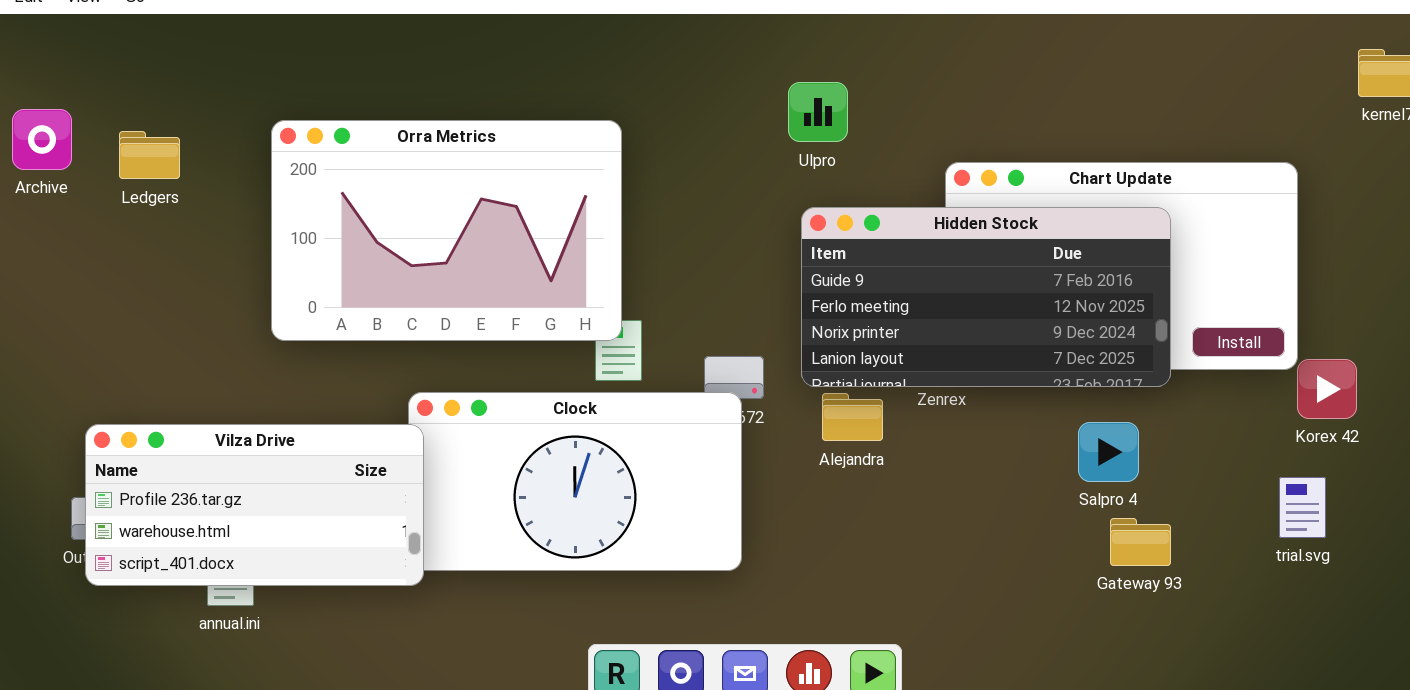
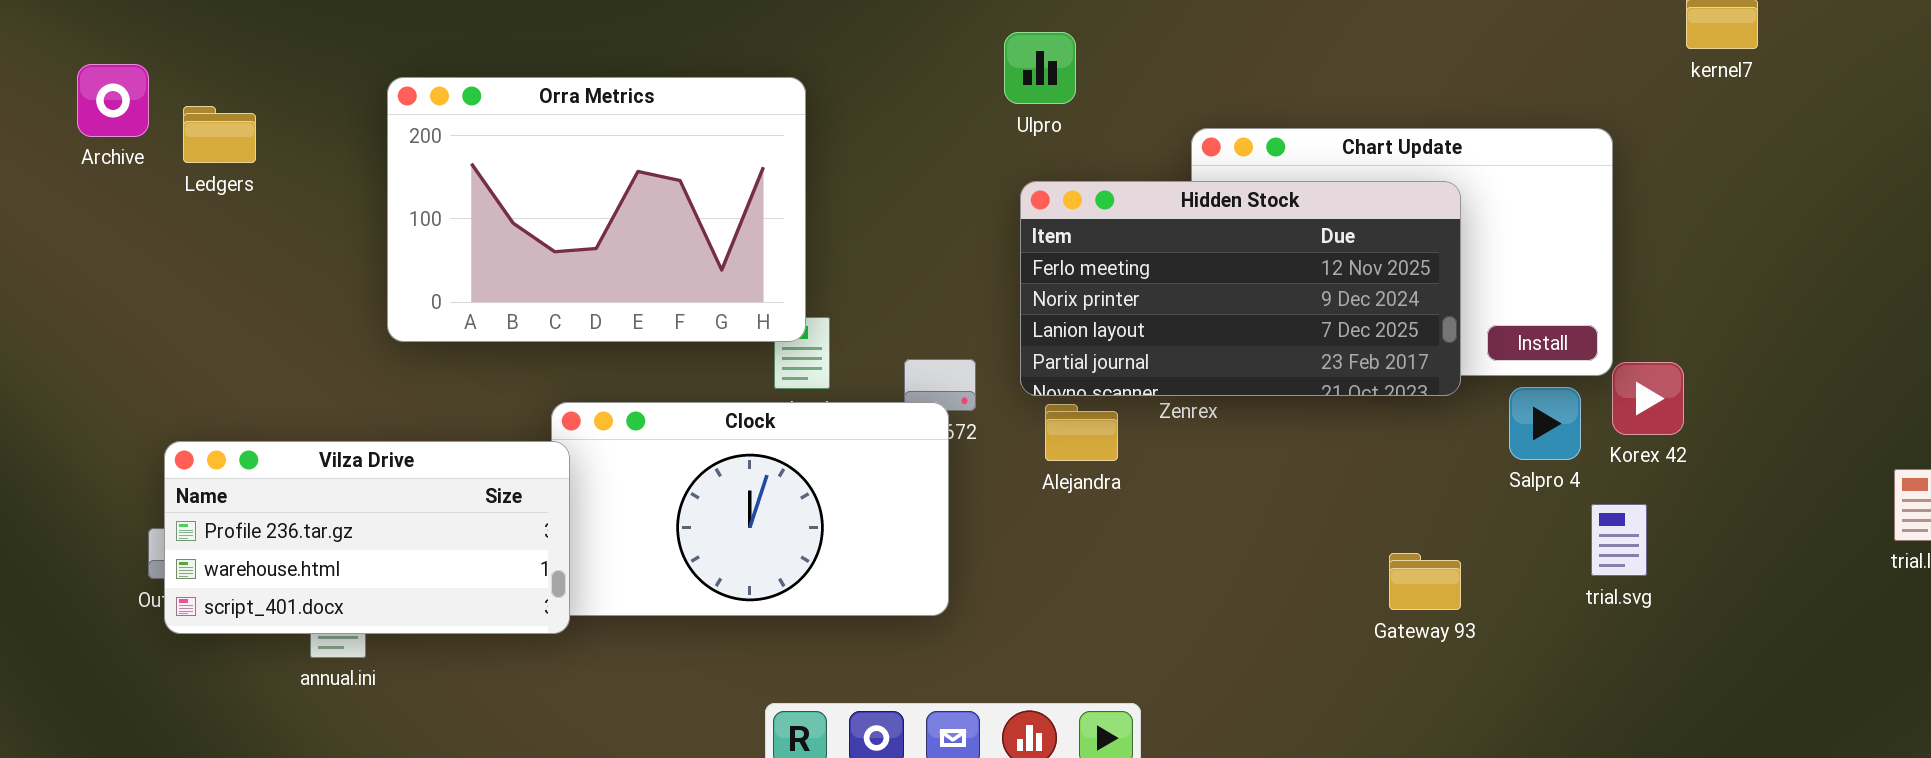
Ledgers: [119,131,180,179] -> [183,106,256,163], moved
Hidden Stock: [801,207,1171,387] -> [1020,181,1461,396], scrolled down 1 row
Salpro 4: [1078,422,1139,482] -> [1509,387,1581,460], moved

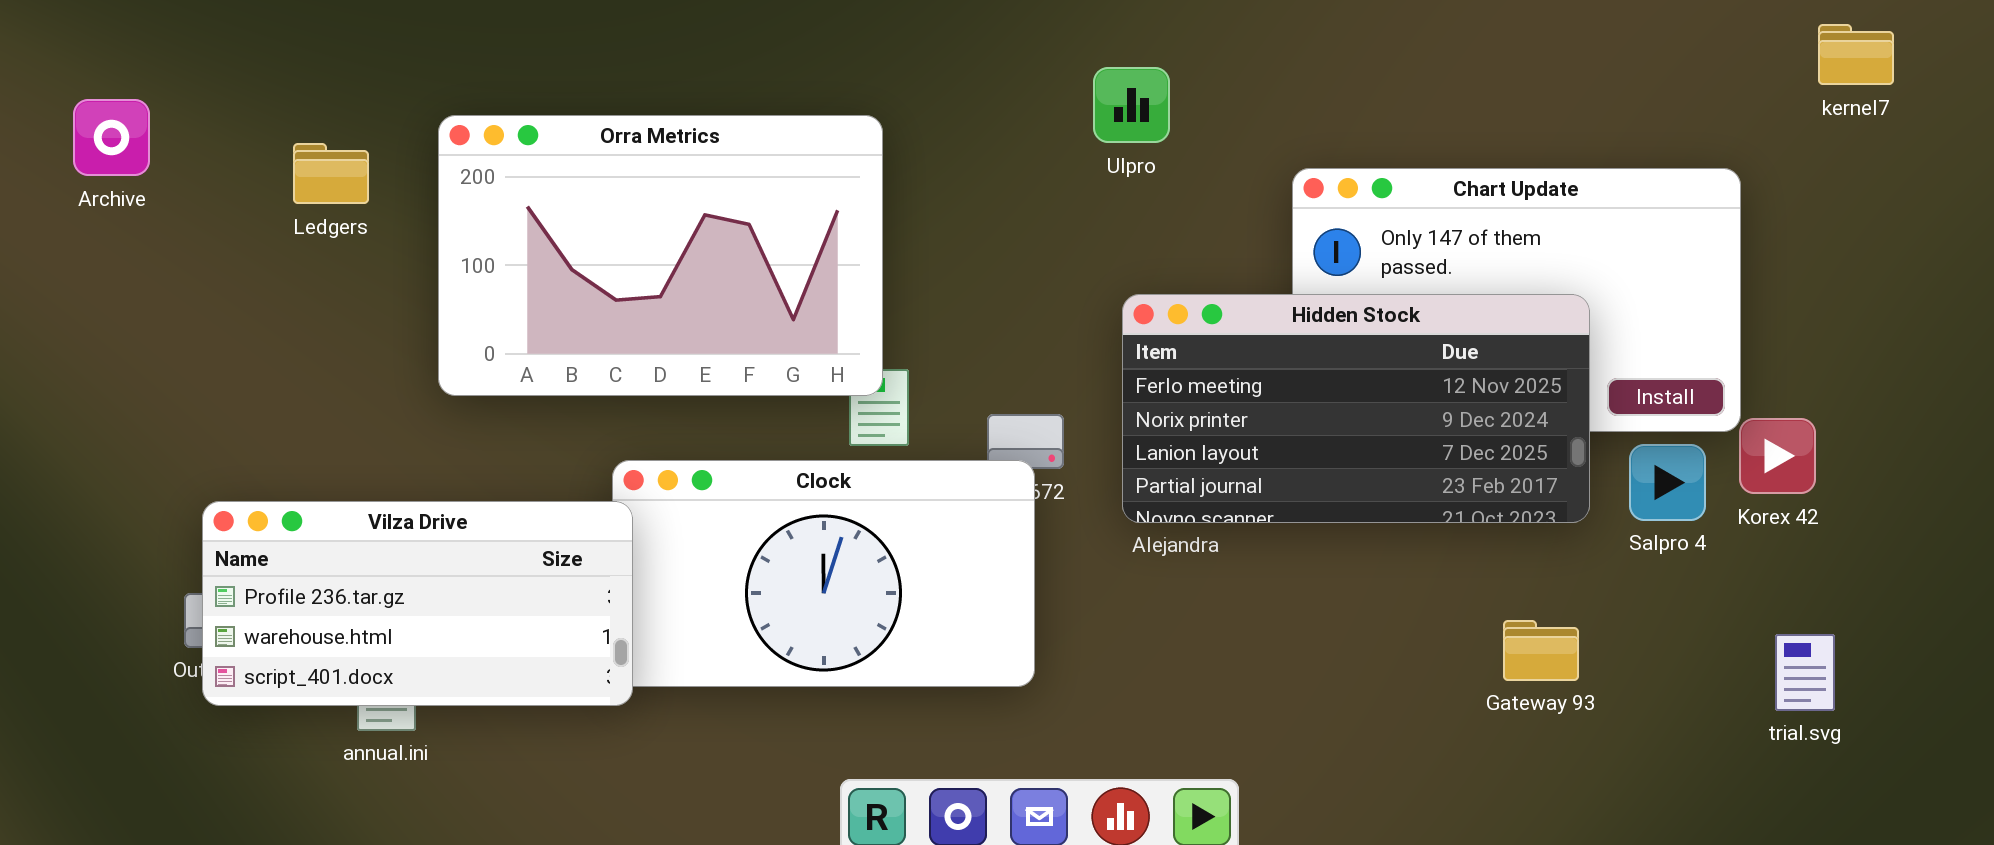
Archive: [77,64,149,137] -> [73,99,150,176], moved
Ledgers: [183,106,256,163] -> [293,143,369,204], moved
Hidden Stock: [1020,181,1461,396] -> [1122,294,1590,523], moved
trial.svg: [1591,504,1647,576] -> [1775,634,1835,711], moved

